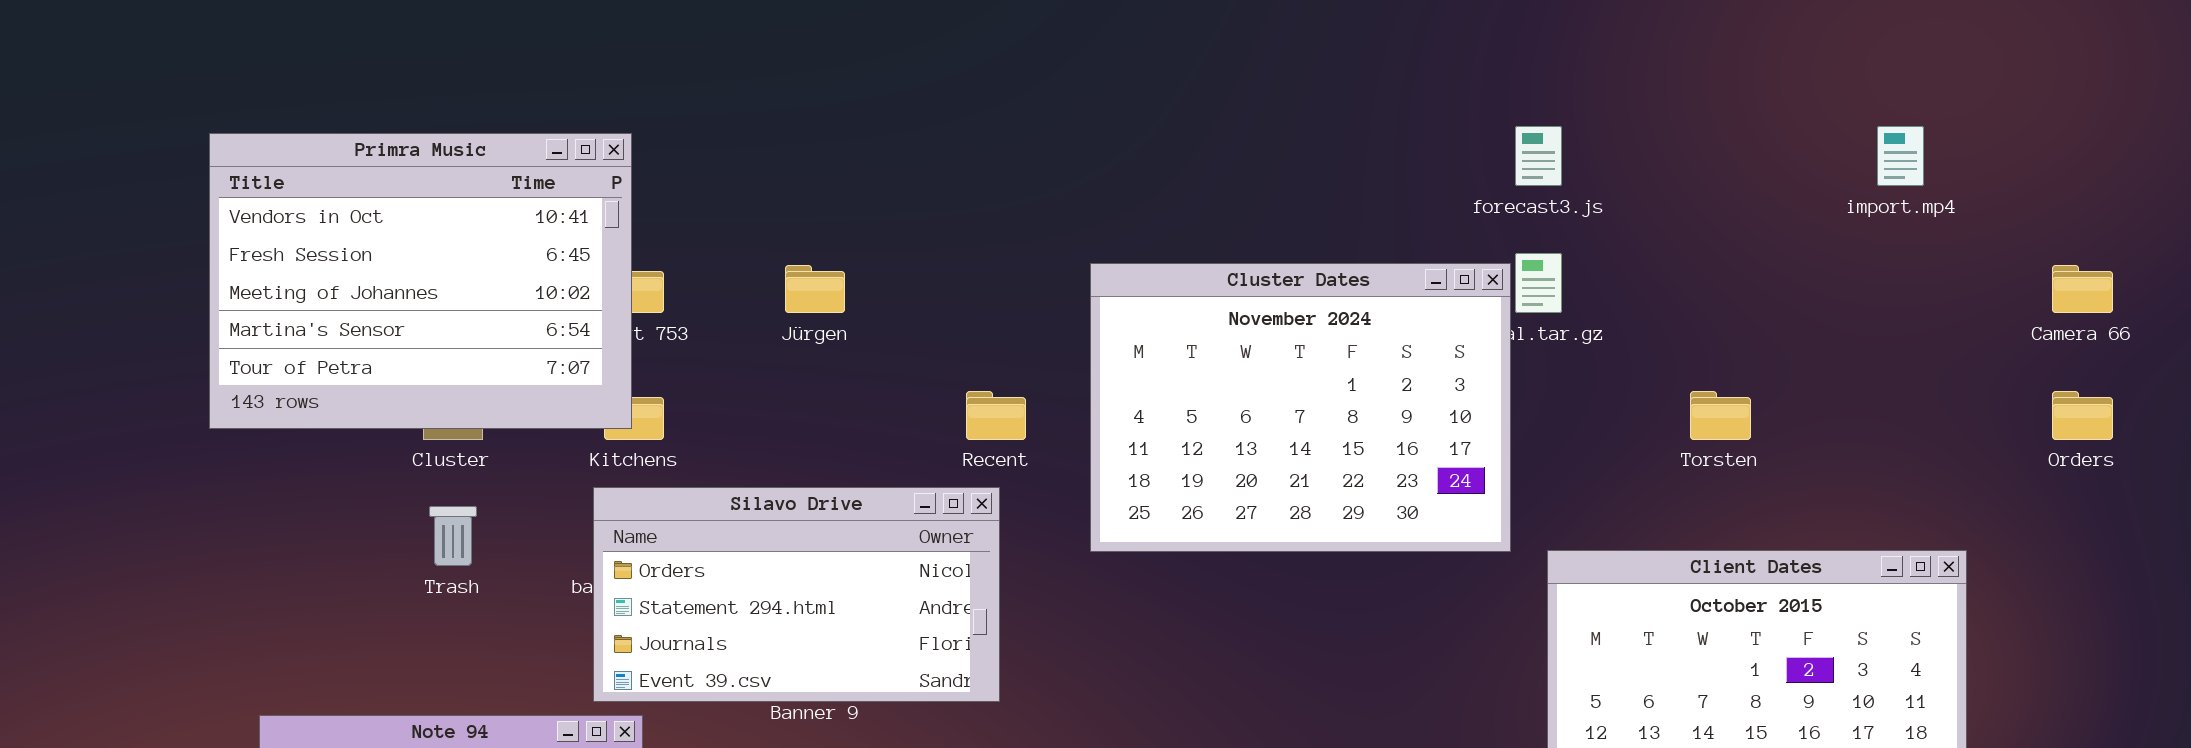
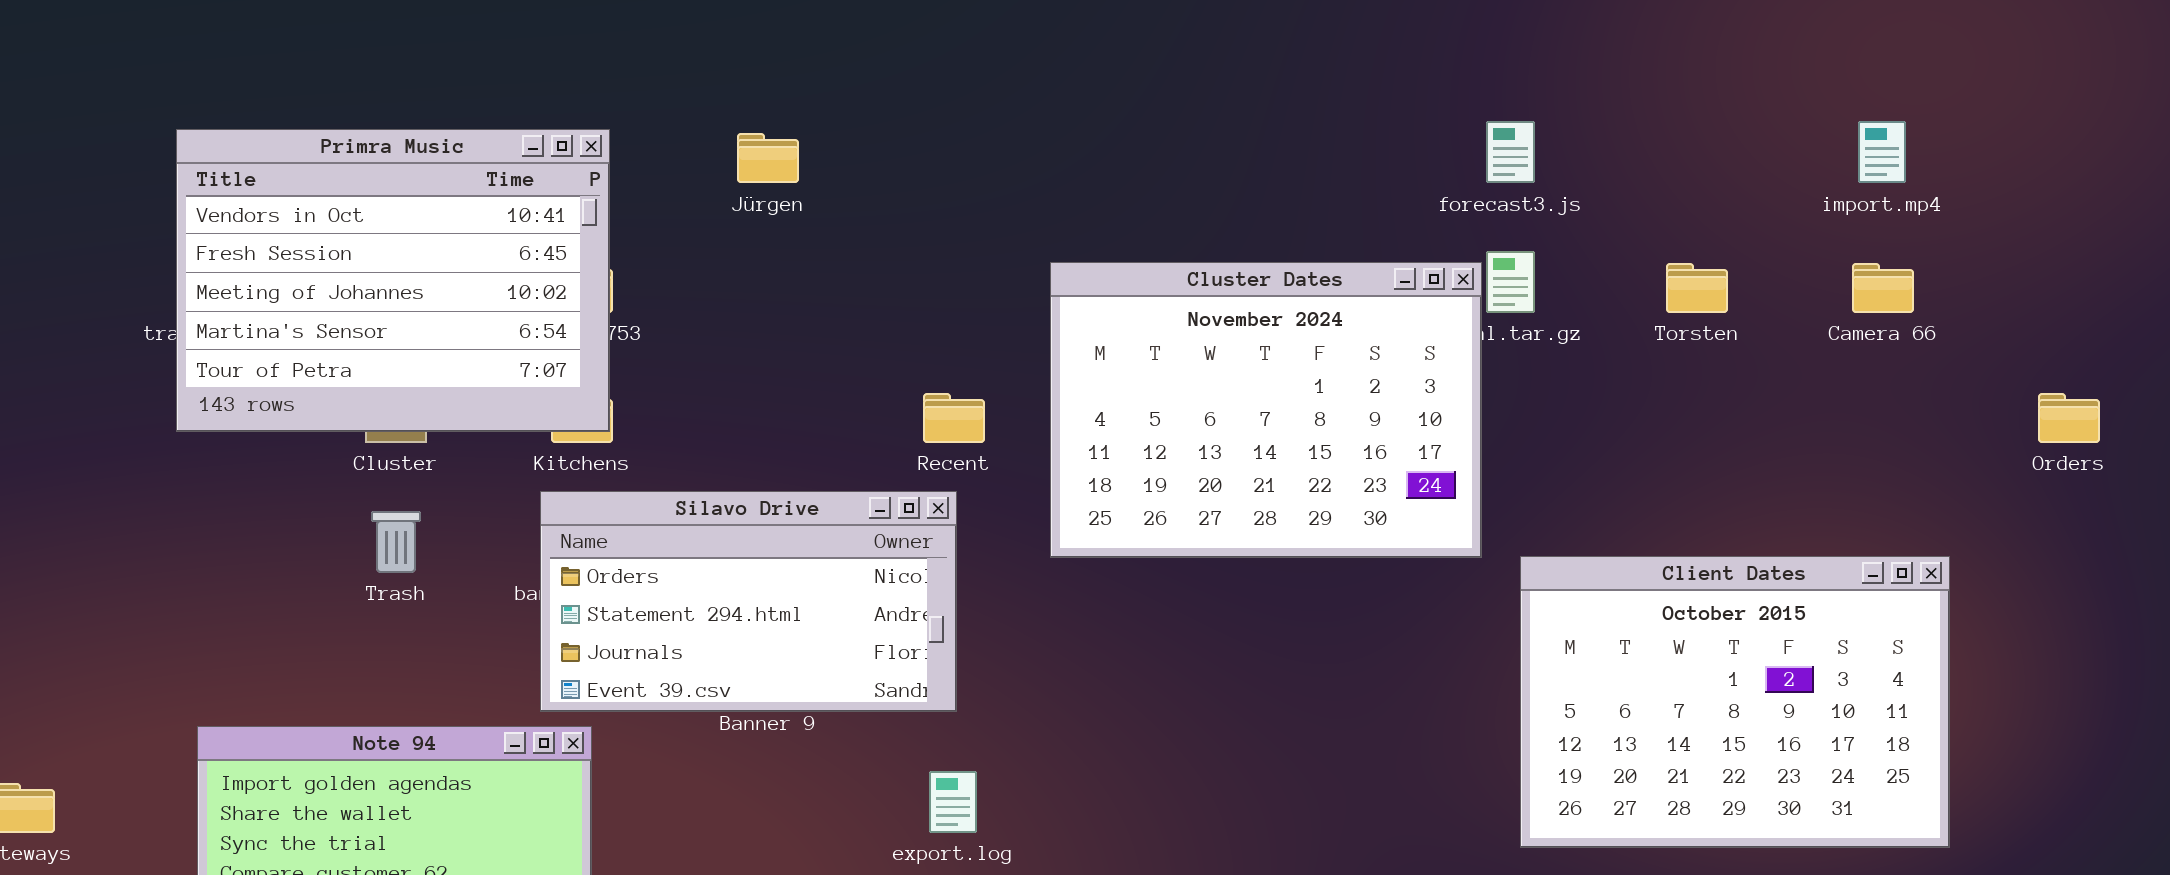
Primra Music: [209,133,632,429] -> [176,129,610,432], moved
Jürgen: [785,265,845,313] -> [737,133,799,183], moved
Camera 66: [2052,265,2113,313] -> [1852,263,1914,313], moved
Torsten: [1690,391,1751,440] -> [1666,263,1728,313], moved

